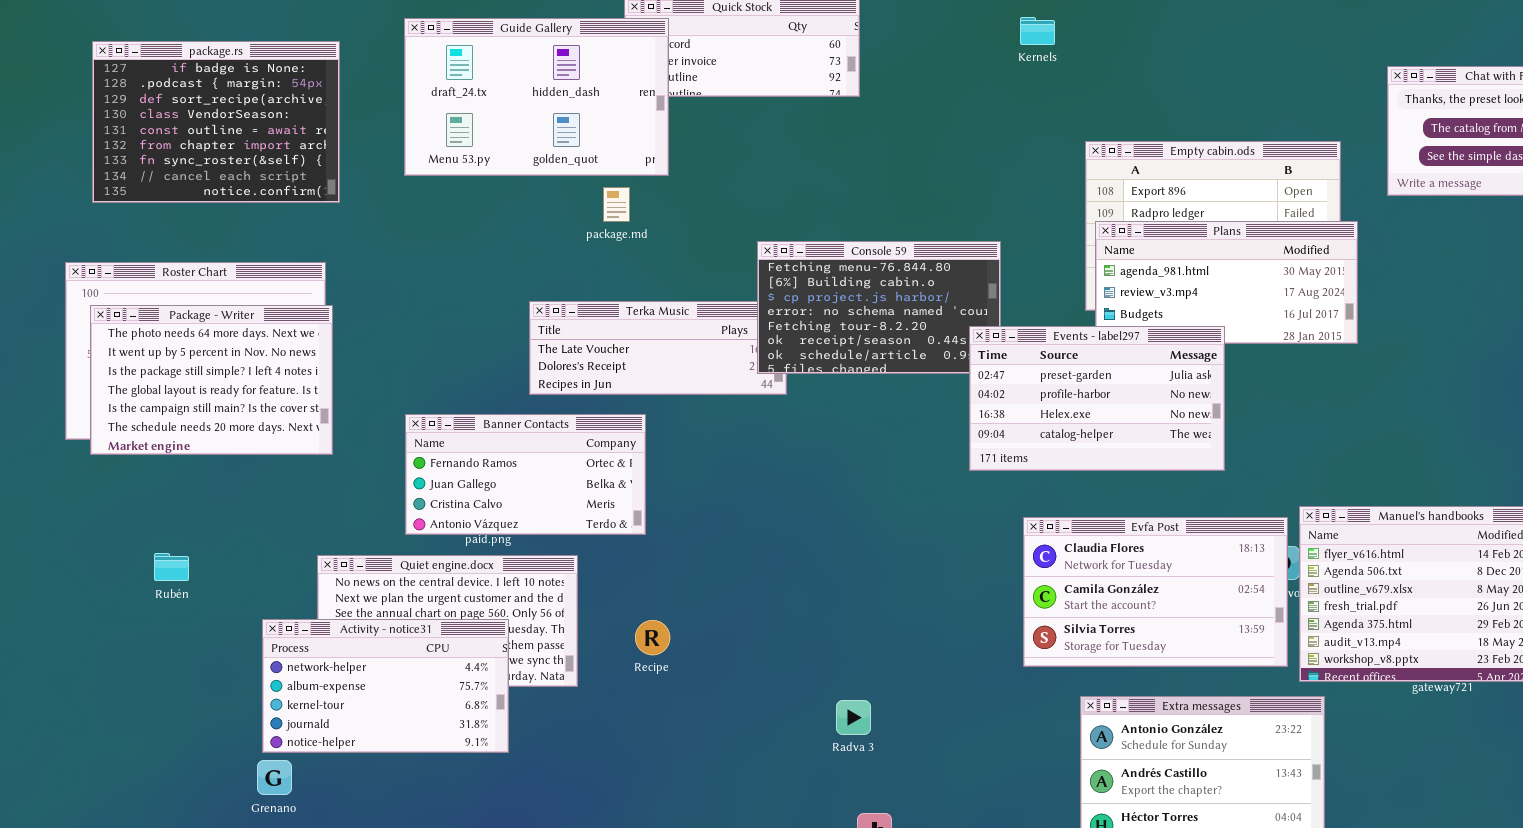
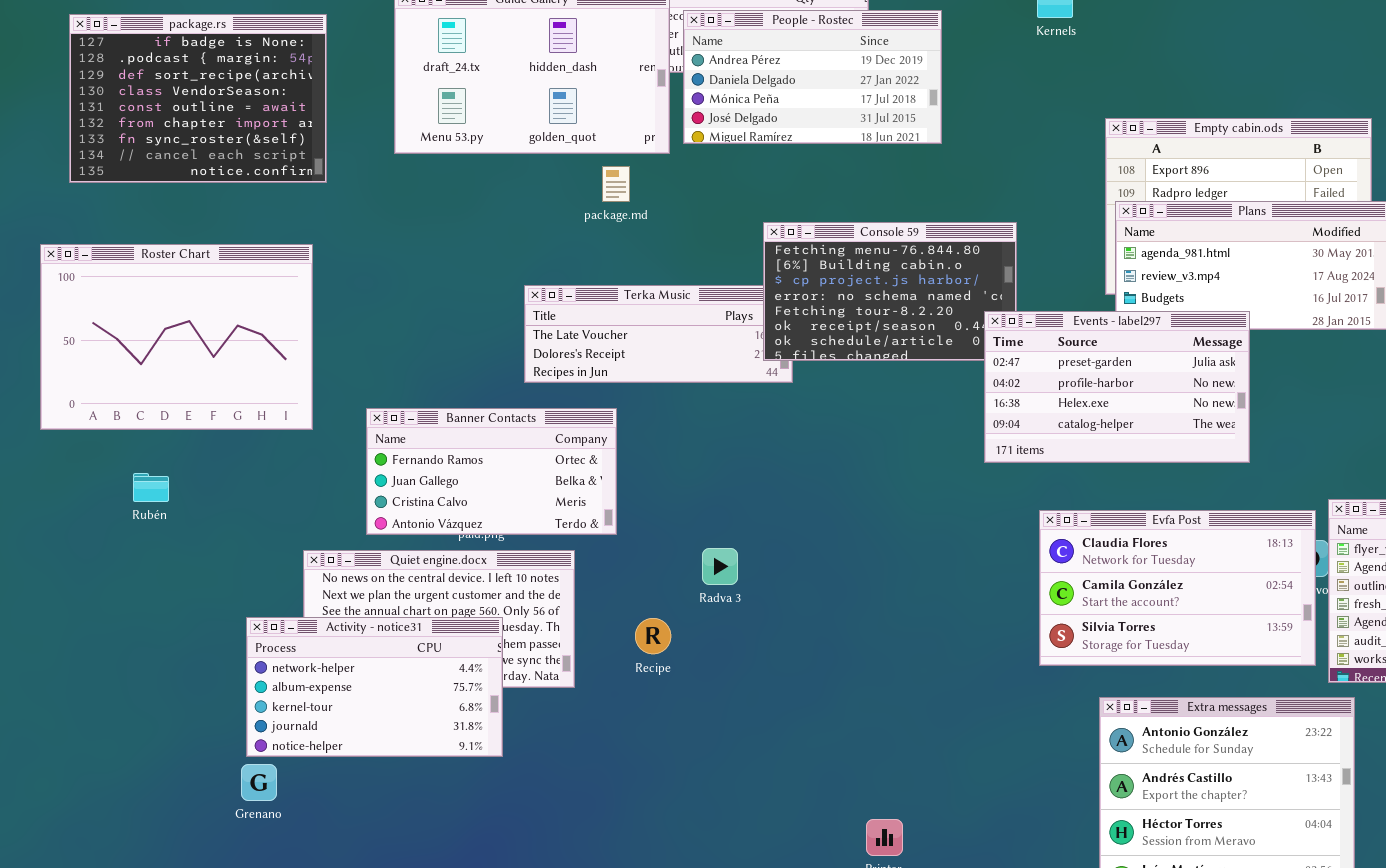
People - Rostec: none -> [683,10,942,144], opened
Package - Writer: [90,305,333,455] -> none, closed
Banner Contacts: [405,414,646,535] -> [366,408,617,535], moved
Rubén: [154,553,189,581] -> [133,473,169,502], moved
Radva 3: [836,700,871,735] -> [702,548,738,585], moved

